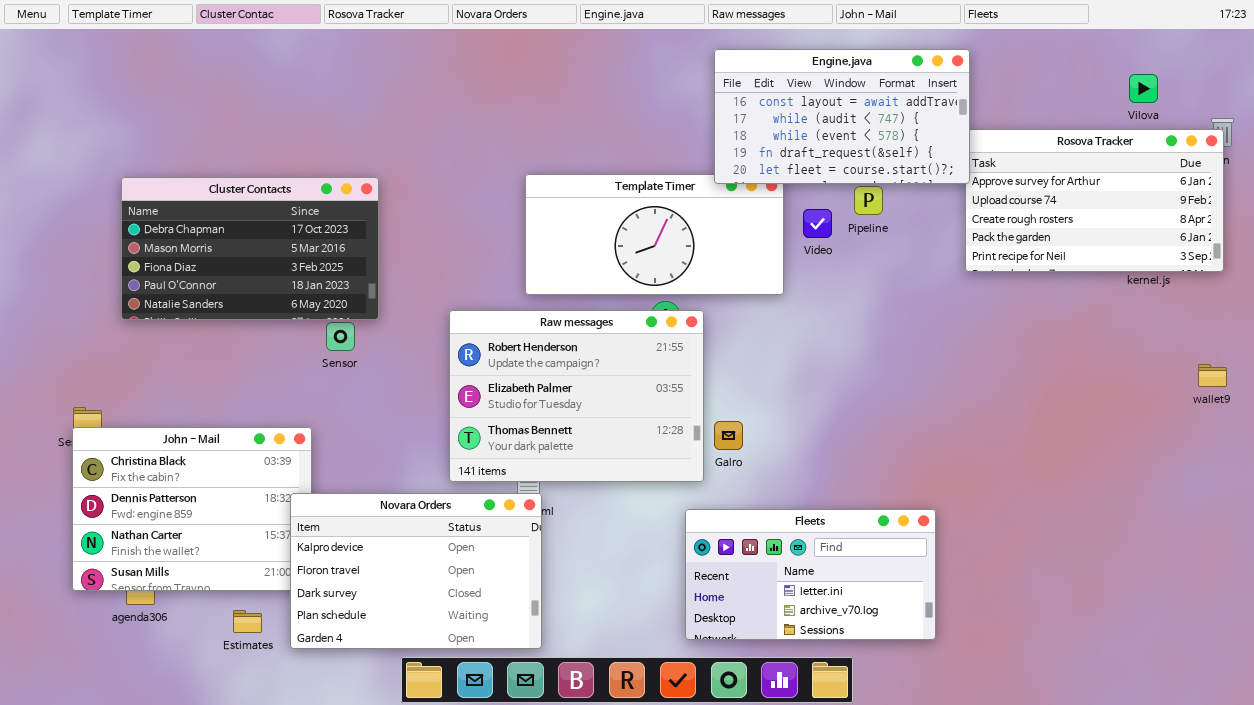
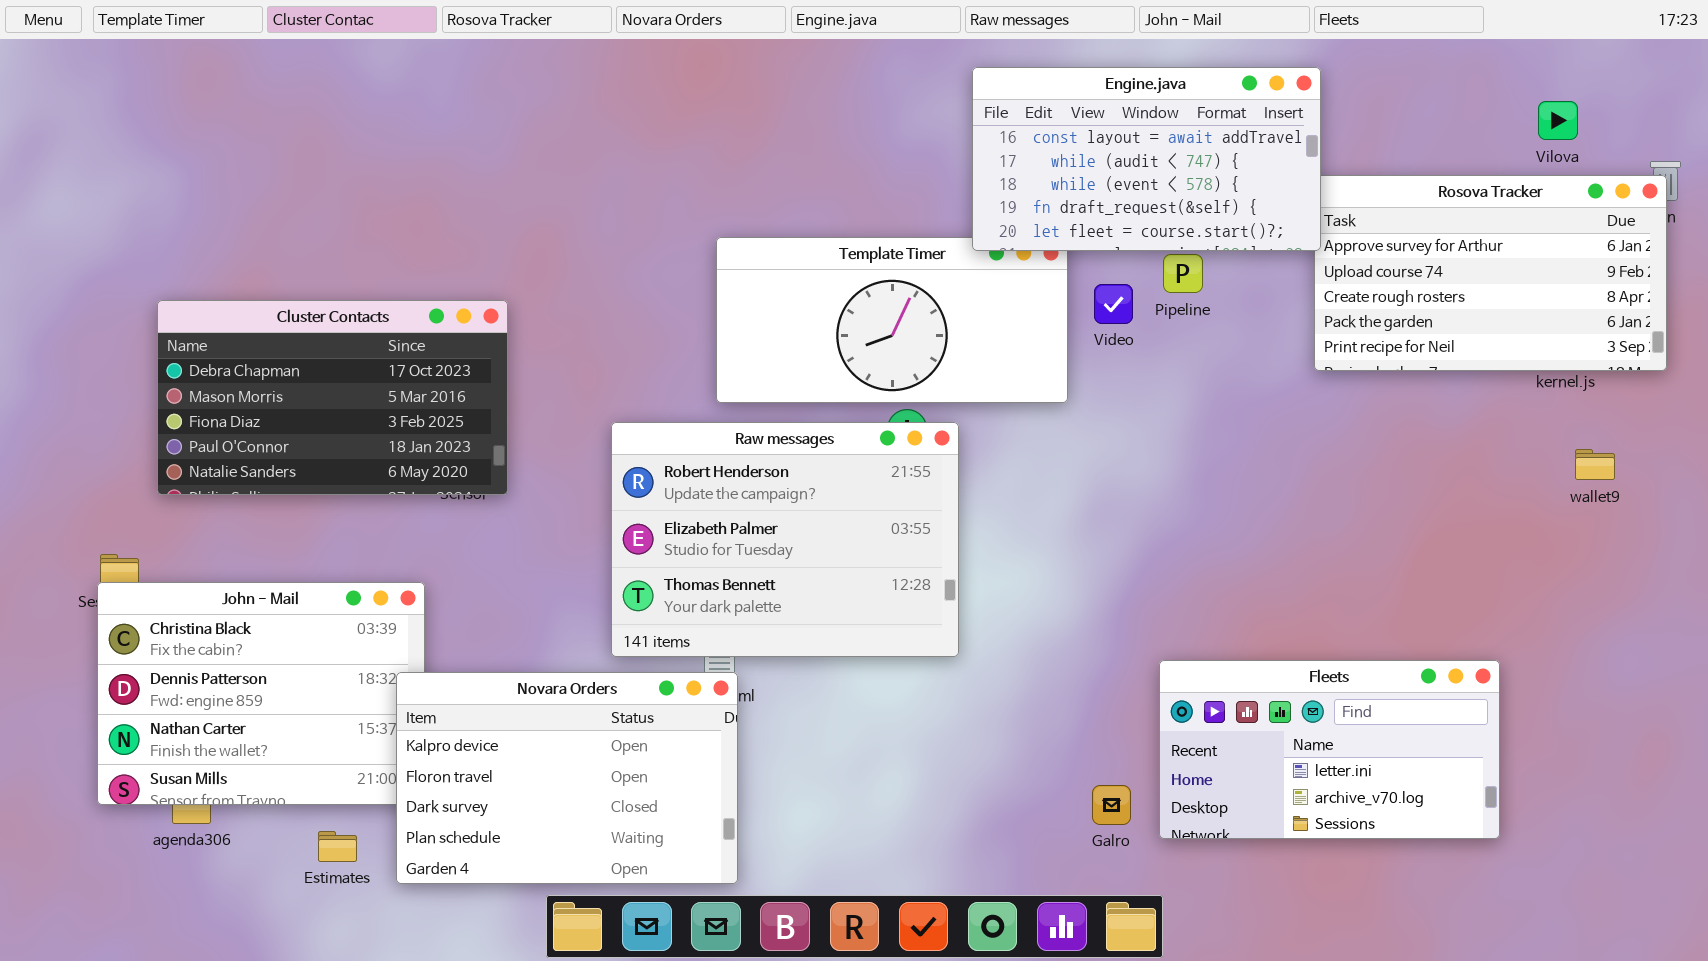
Cluster Contacts: [121,177,379,320] -> [157,300,508,495], moved
wallet9: [1198,364,1227,387] -> [1575,449,1615,480], moved
Galro: [714,421,743,450] -> [1092,785,1131,825], moved
Fleets: [685,509,936,640] -> [1159,660,1500,839], moved

